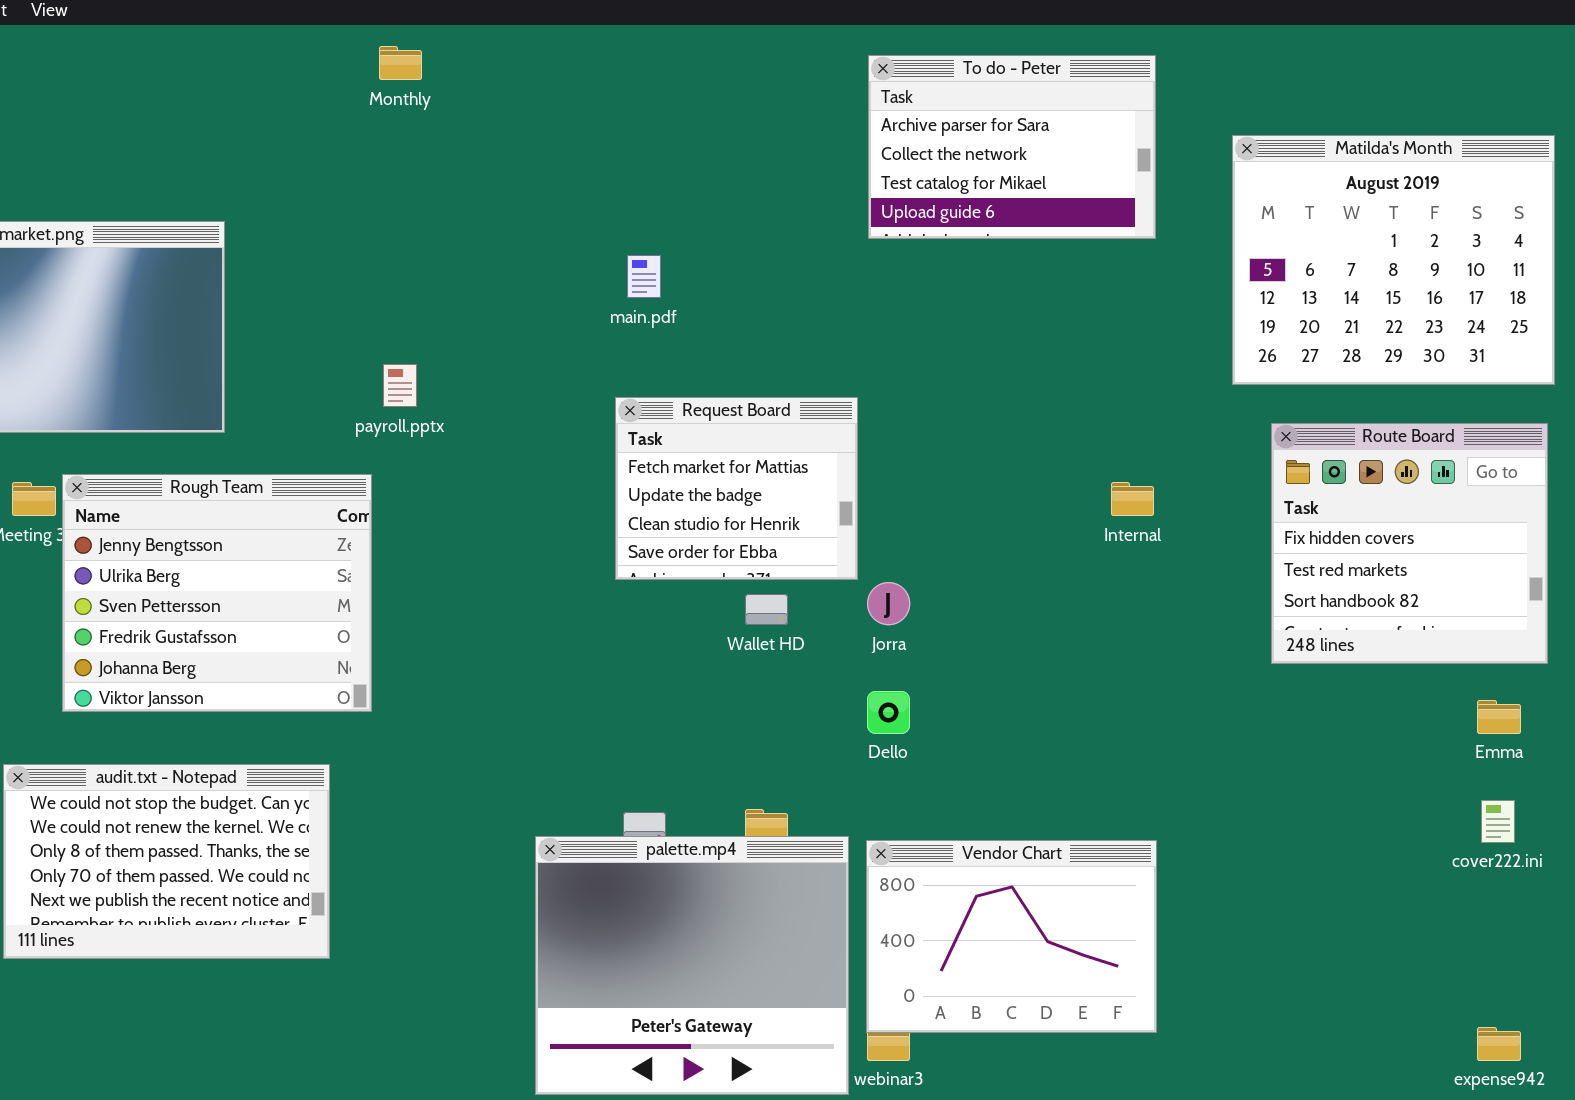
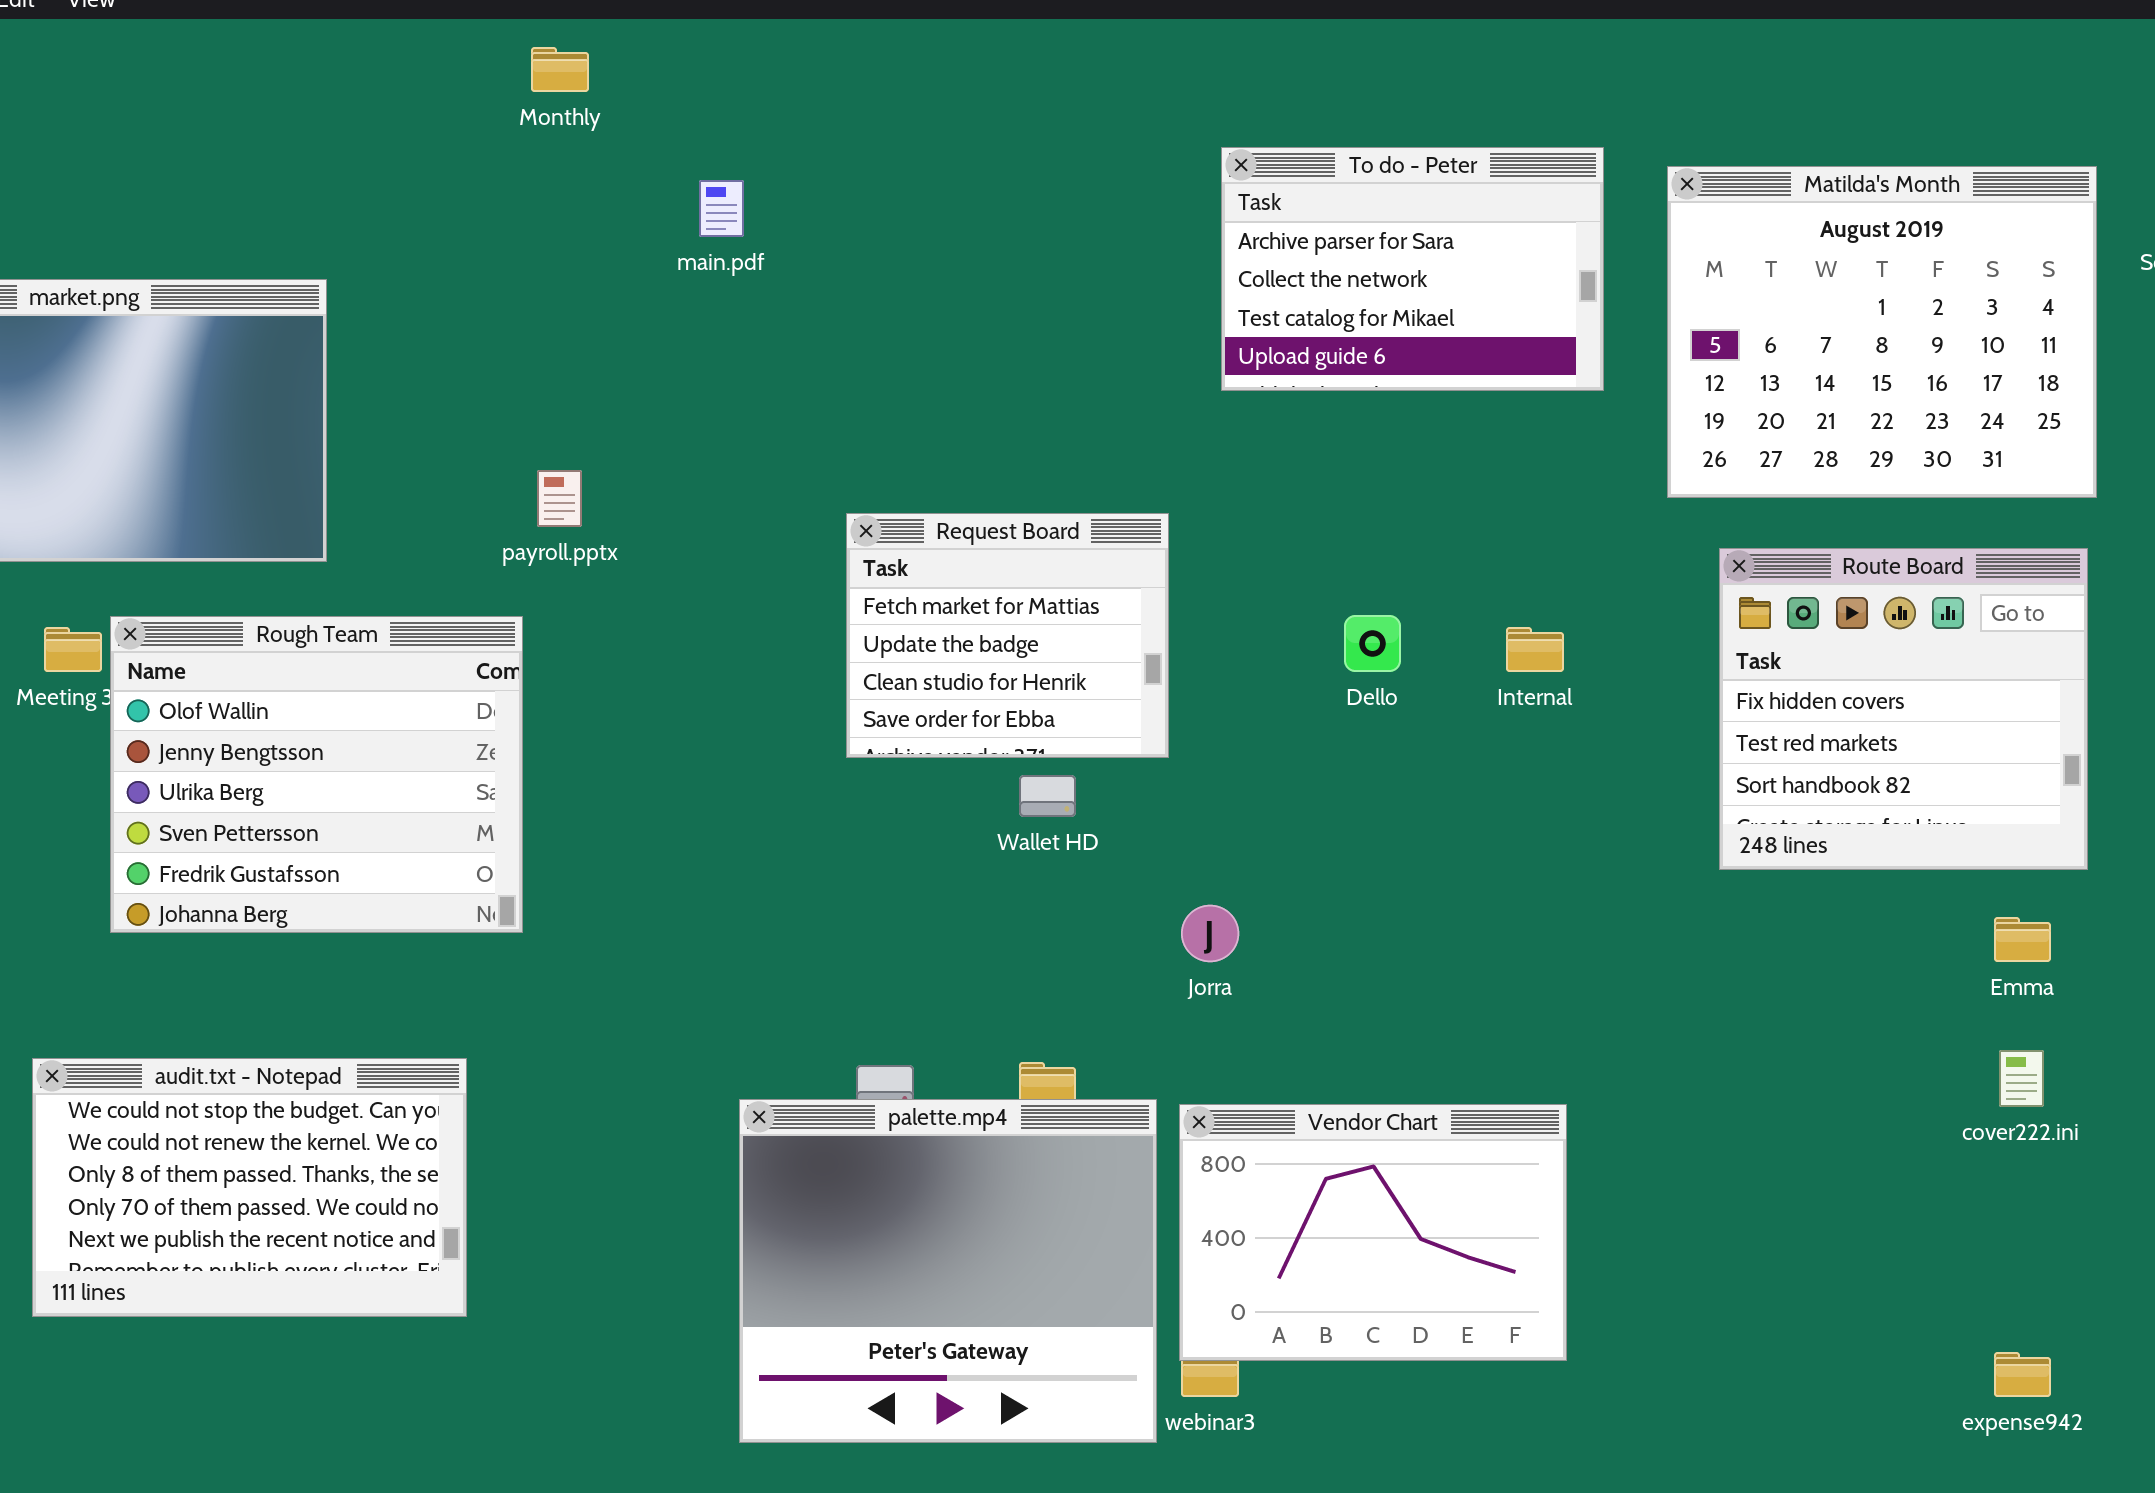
To do - Peter: [868,55,1156,239] -> [1221,147,1604,391], moved
main.pdf: [627,255,661,298] -> [699,180,744,237], moved
Rough Team: [62,474,372,712] -> [110,616,523,933], scrolled up 1 row
Jorra: [867,582,910,625] -> [1181,905,1239,962], moved
Dello: [867,691,910,734] -> [1344,615,1401,672], moved
audit.txt - Notepad: [3,764,330,959] -> [32,1058,467,1317], moved

